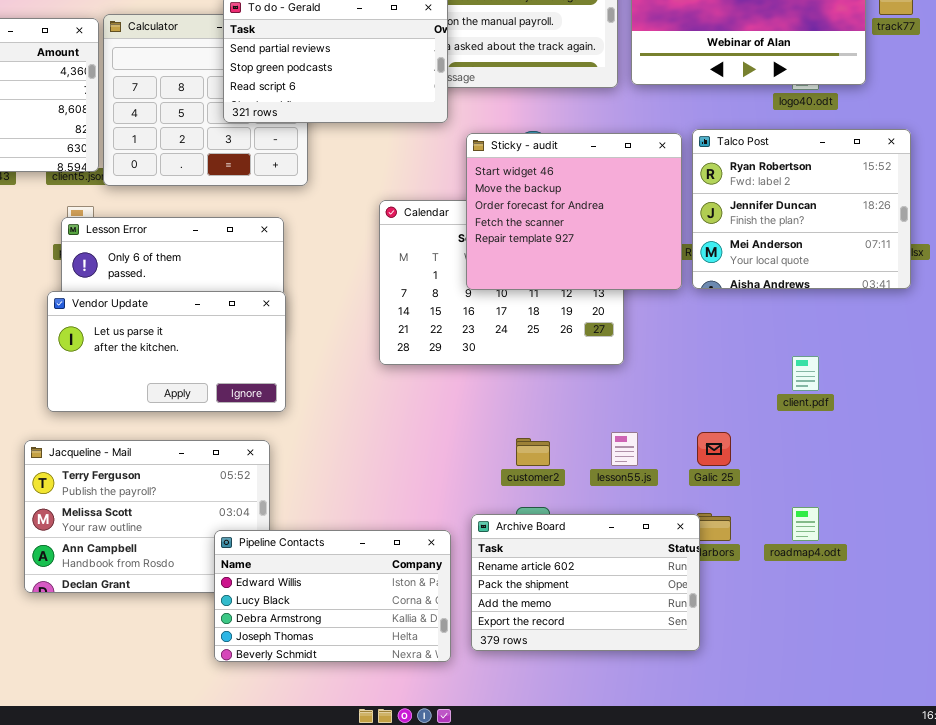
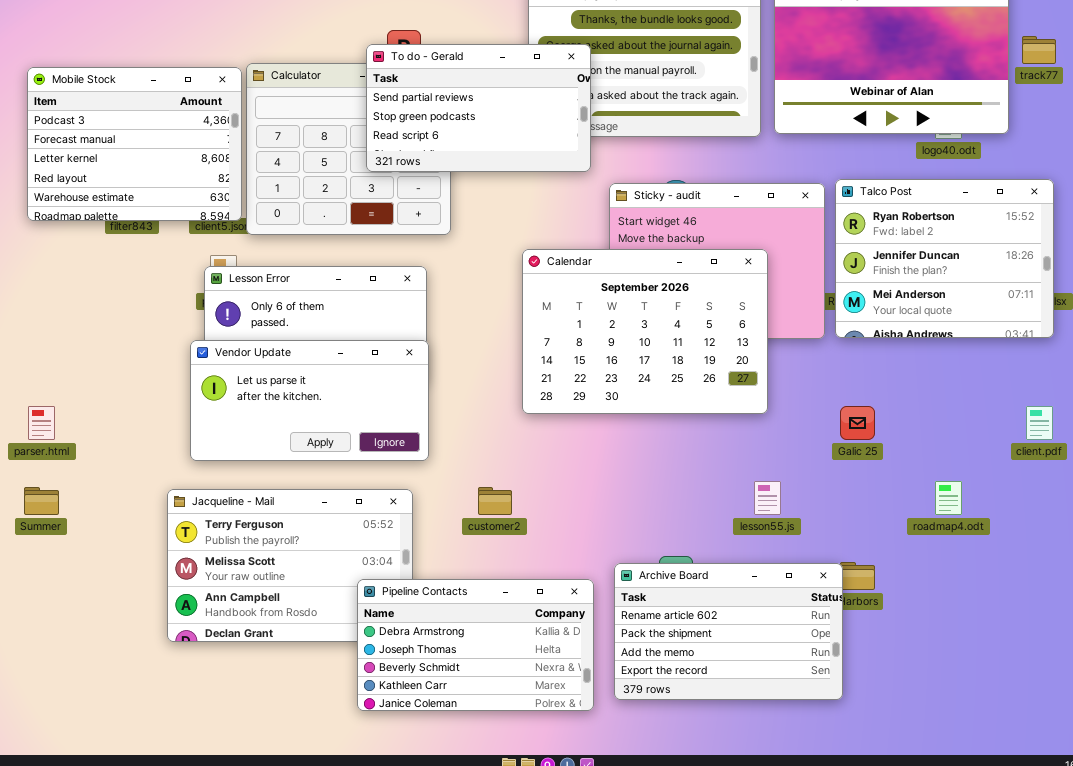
Calendar: [379,200,624,365] -> [522,249,768,414], raised
client.pdf: [792,356,819,391] -> [1026,406,1053,440], moved
Galic 25: [697,432,731,466] -> [840,406,875,440], moved
customer2: [516,438,550,466] -> [478,487,512,515], moved
roadmap4.odt: [792,507,819,541] -> [935,481,962,515], moved
Pipeline Contacts: [214,530,451,662] -> [357,579,594,711], scrolled down 2 rows

